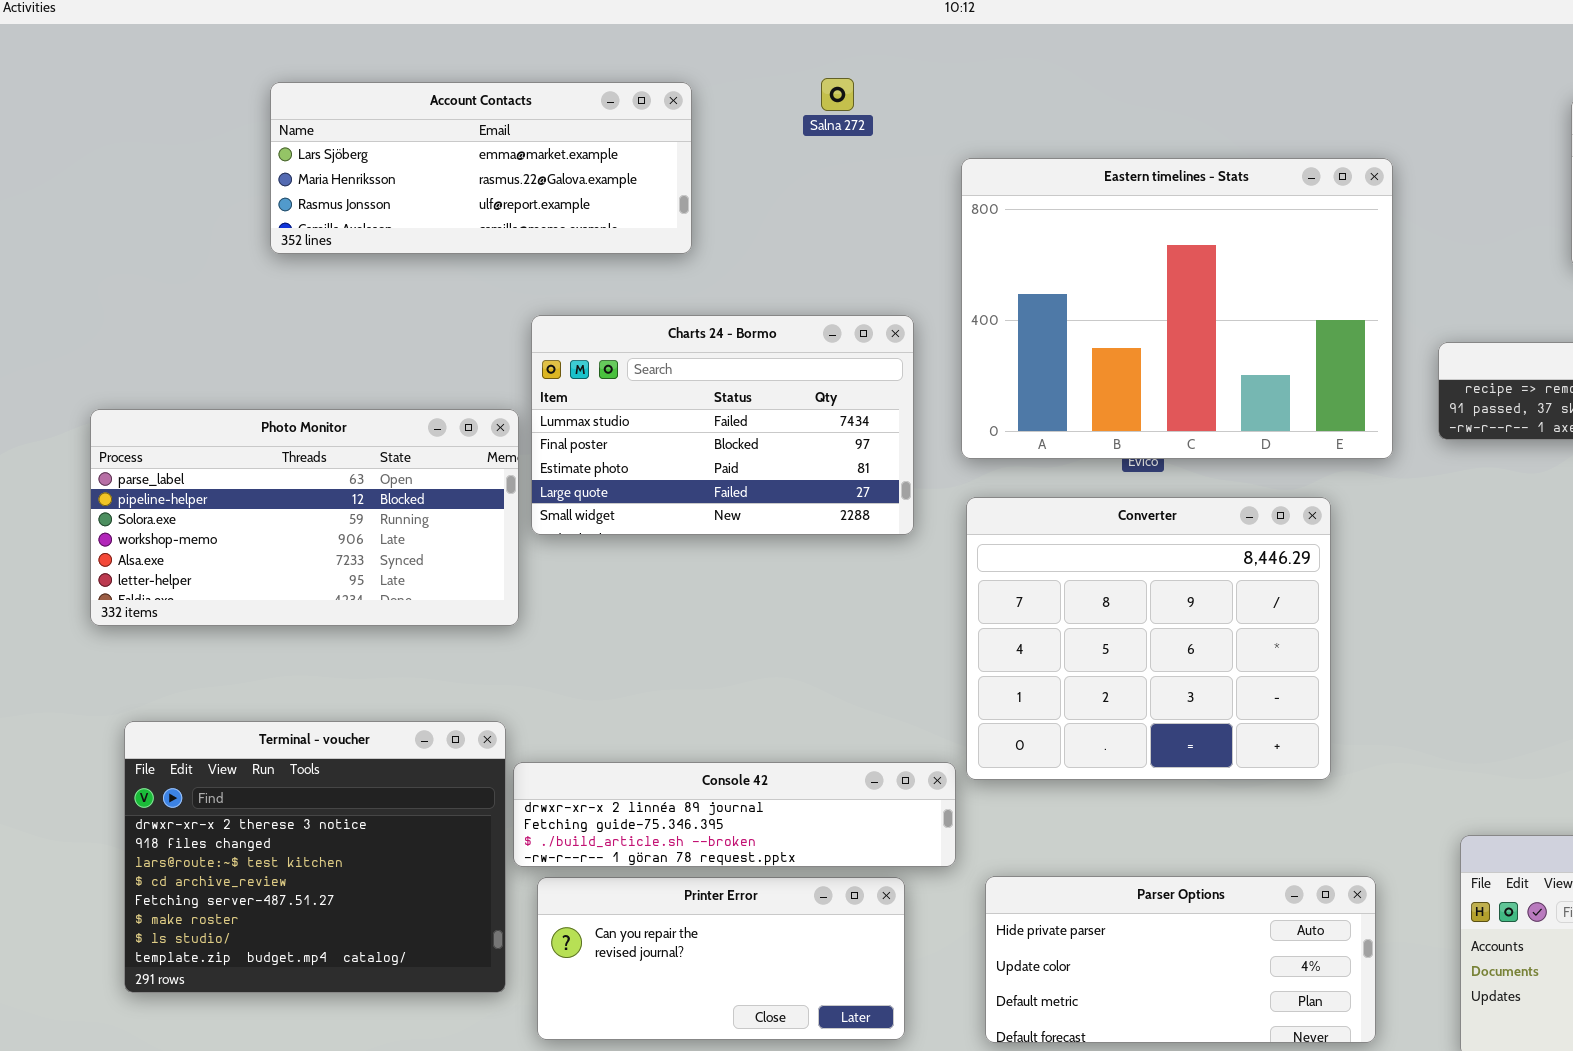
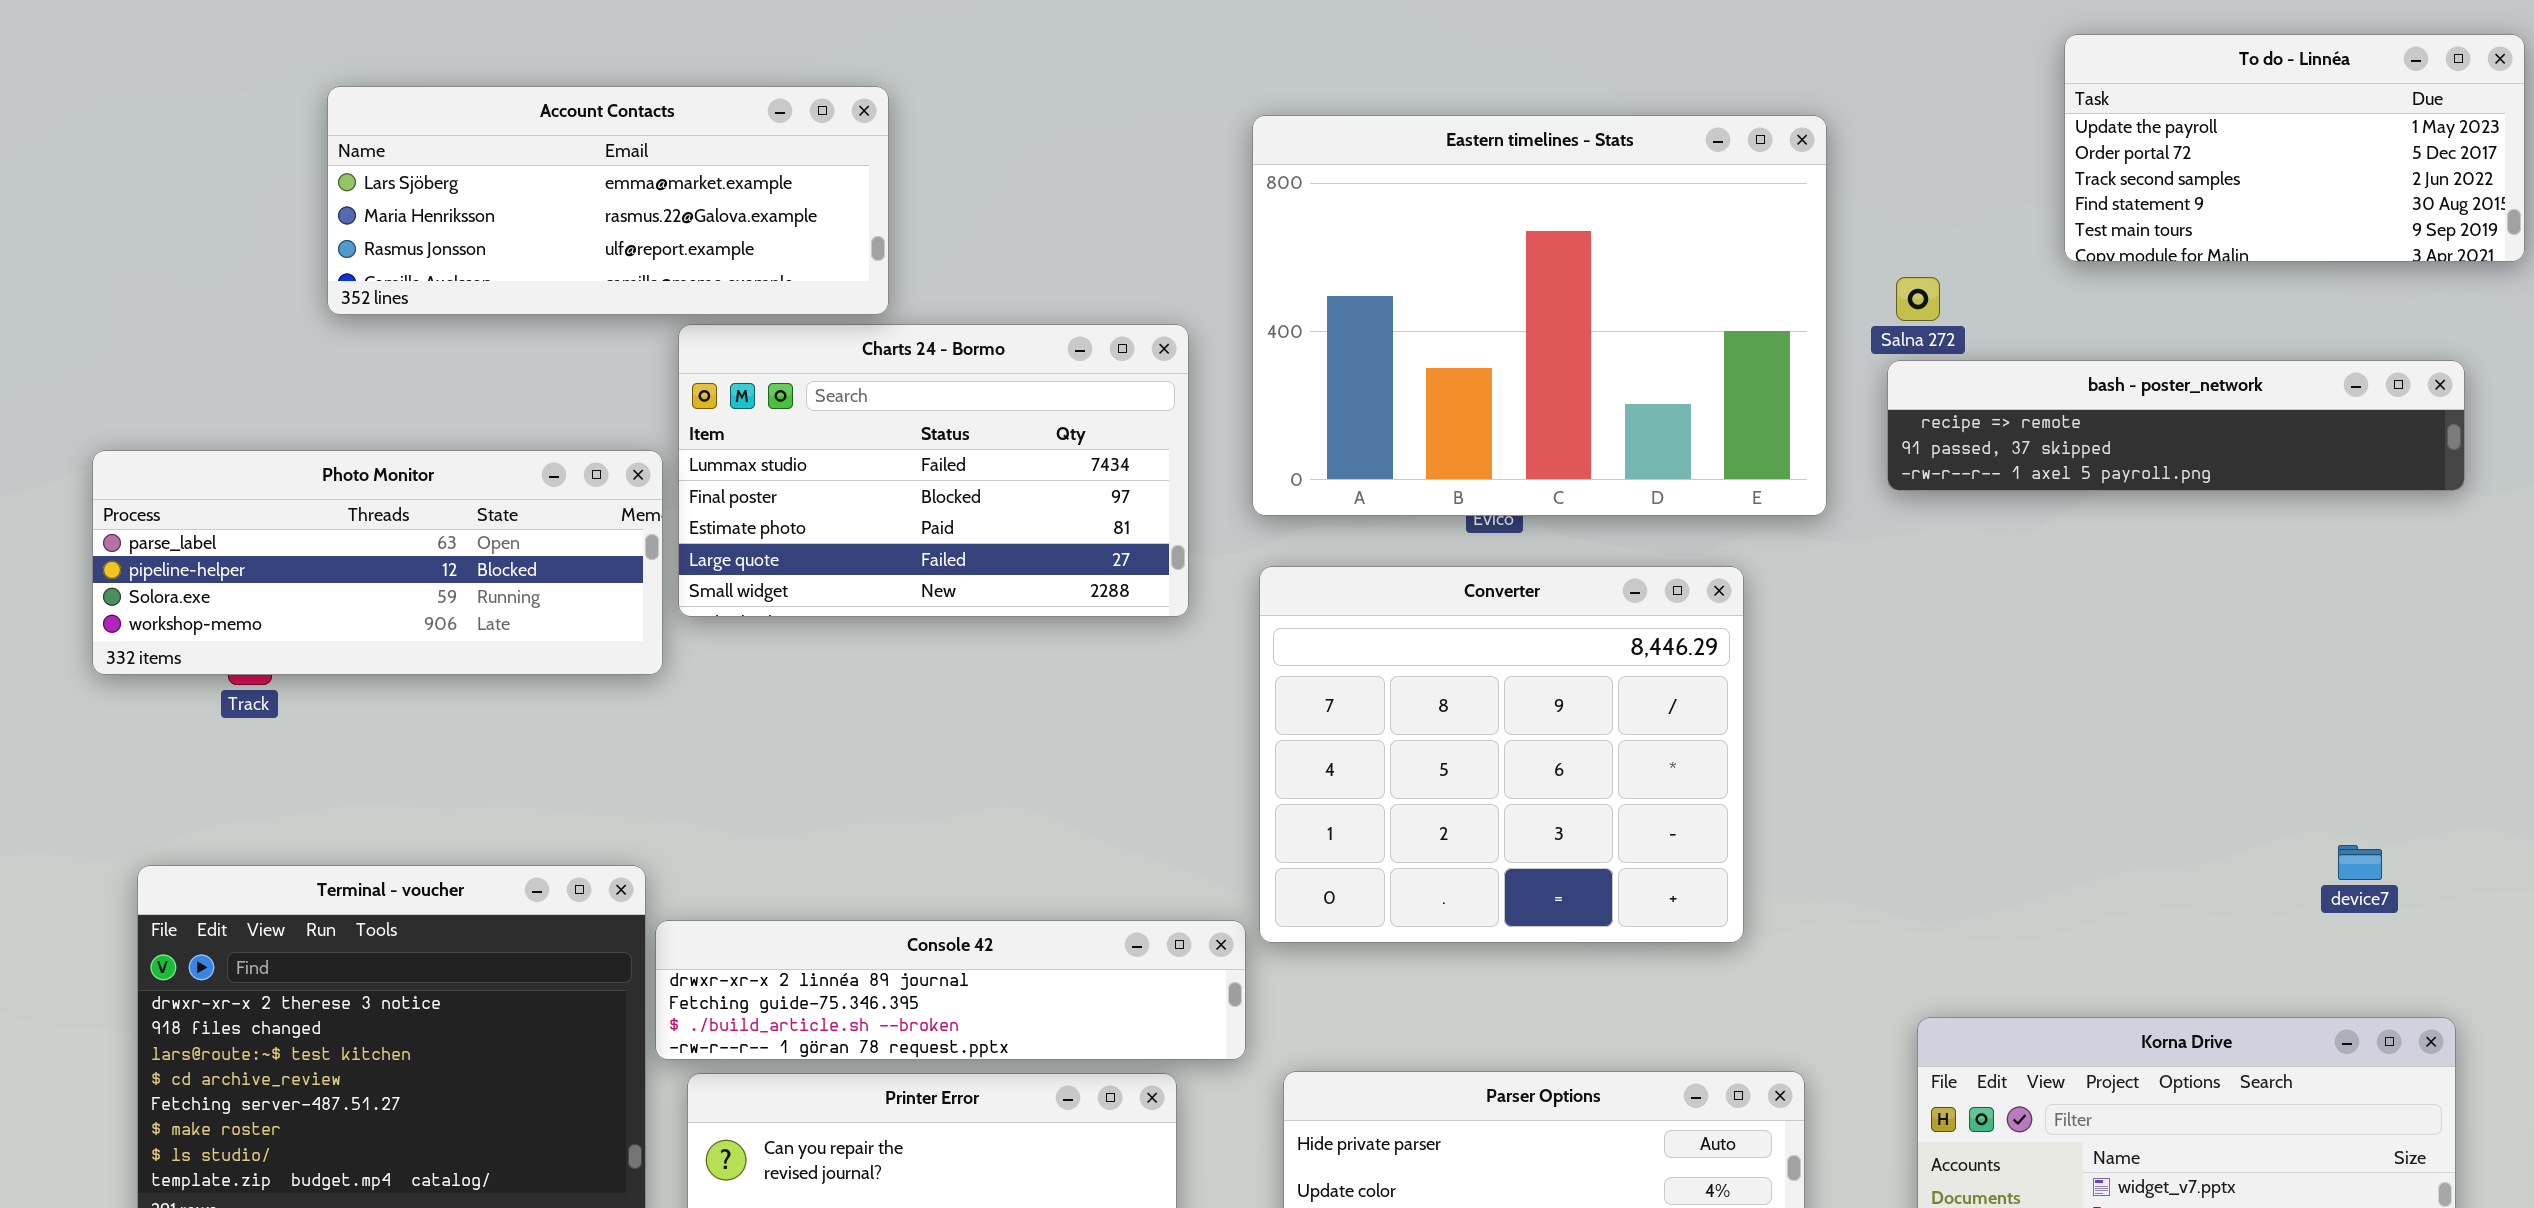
Salna 272: [821,78,854,111] -> [1896,277,1940,321], moved
Account Contacts: [270,82,692,254] -> [327,86,889,315], moved
Photo Monitor: [90,409,519,626] -> [92,450,663,675], resized

